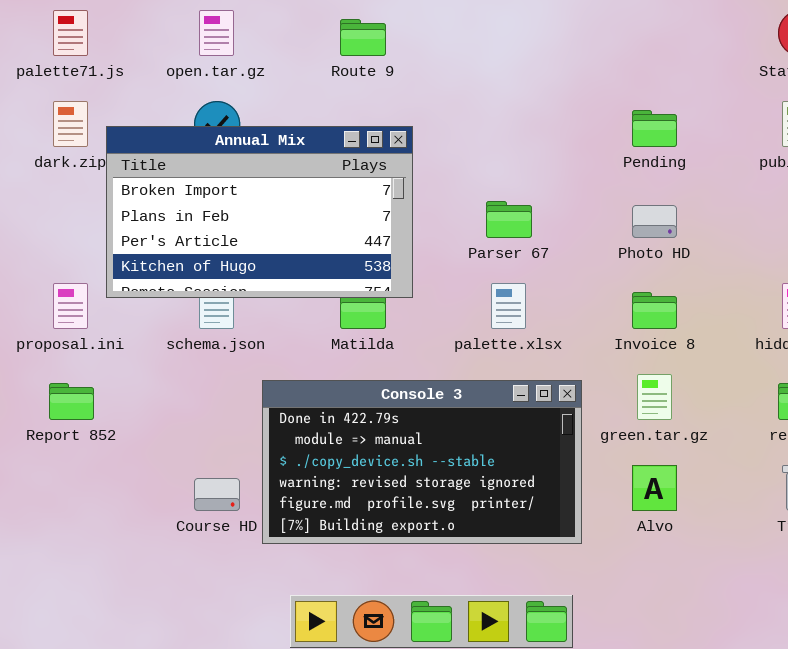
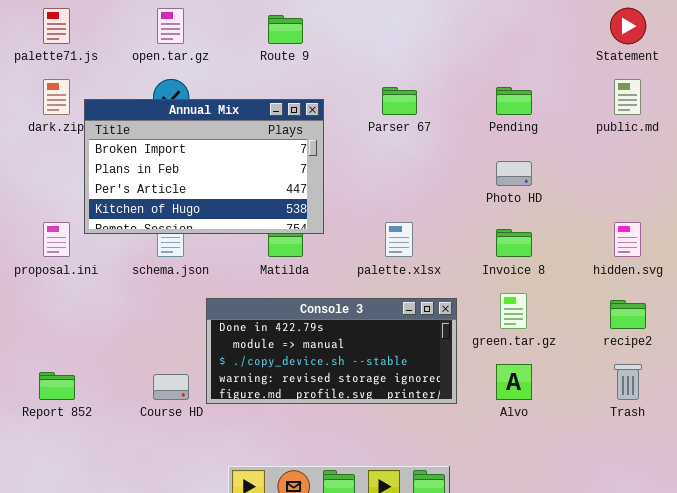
Parser 67: [486,201,532,238] -> [382,87,417,115], moved
Console 3: [262,380,582,544] -> [206,298,457,404], resized
Report 852: [49,383,94,420] -> [39,372,75,400], moved

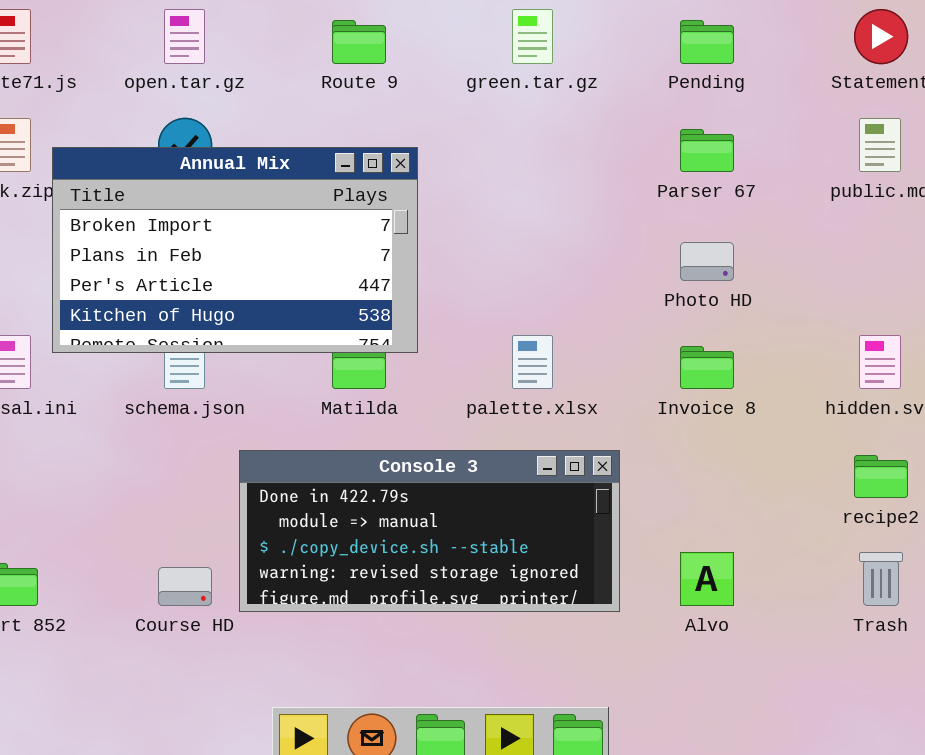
Parser 67: [382,87,417,115] -> [680,129,734,172], moved
Pending: [496,87,532,115] -> [680,20,734,64], moved
green.tar.gz: [500,293,527,329] -> [512,9,553,64], moved

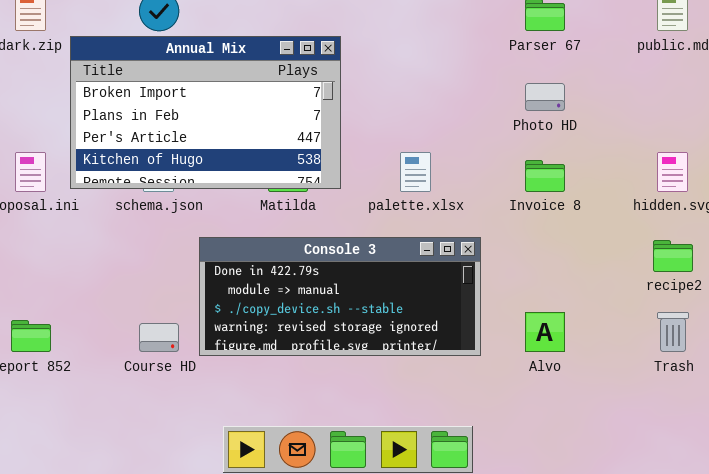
Annual Mix: [52,147,418,353] -> [70,36,341,189], moved

